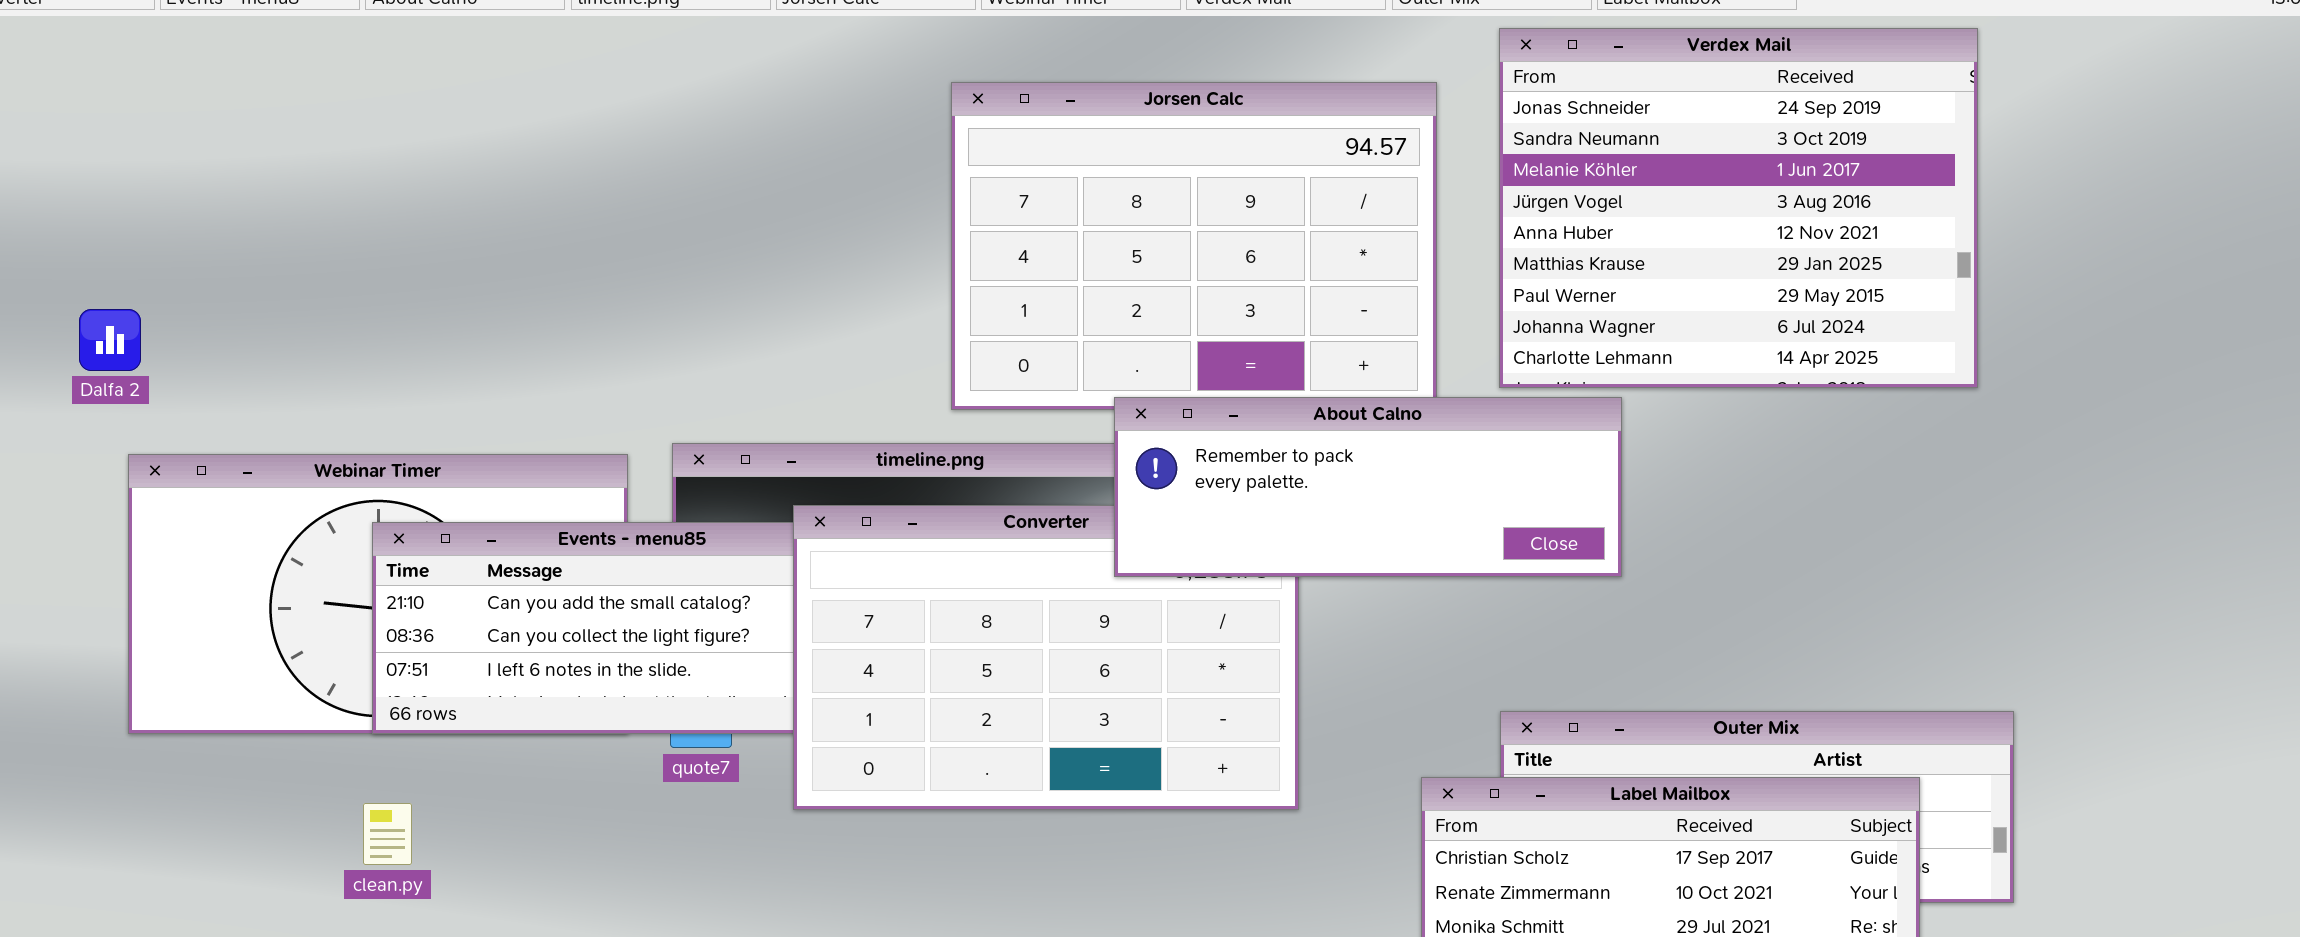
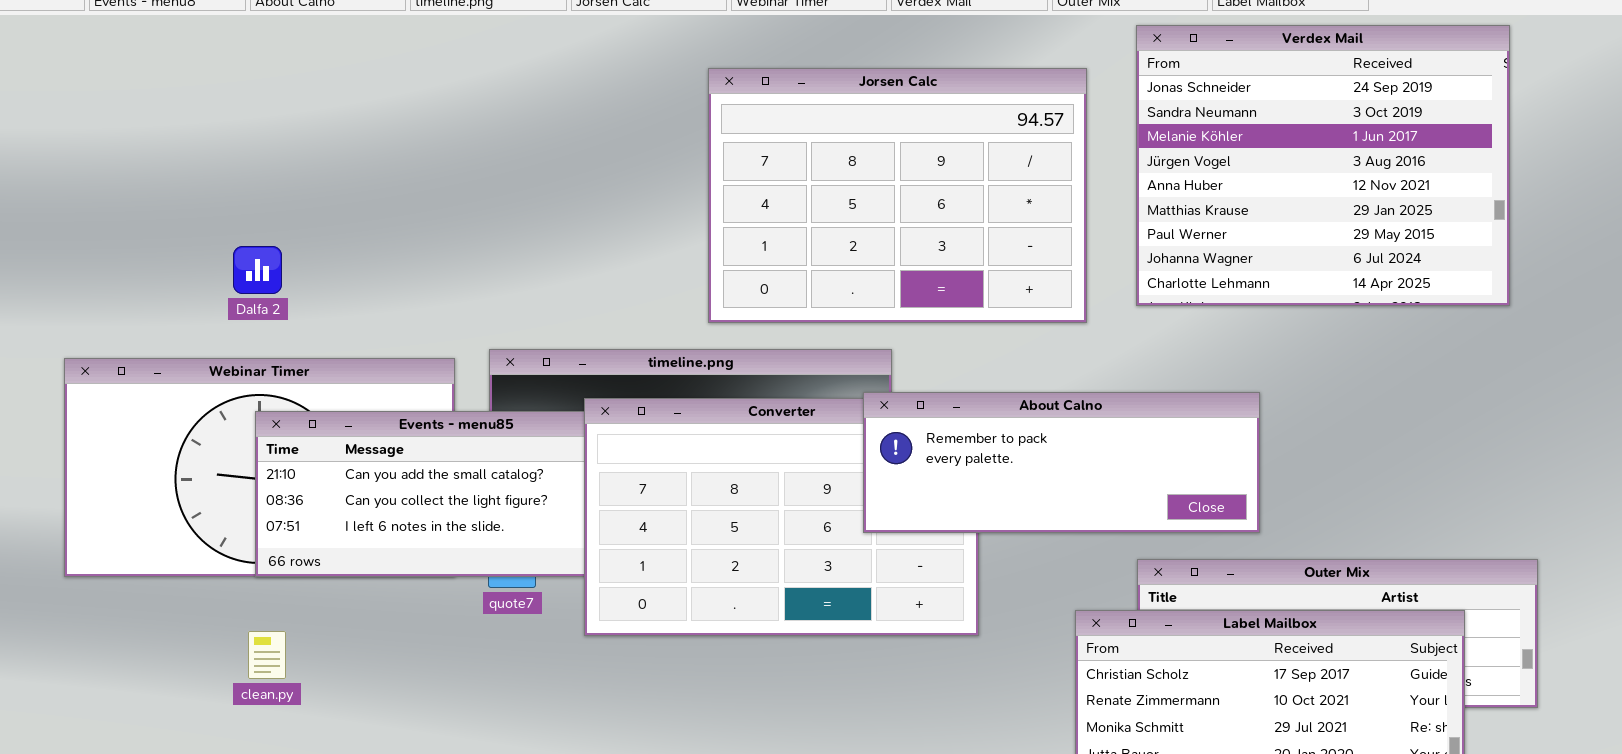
Dalfa 2: [79,309,141,371] -> [233,246,282,294], moved
About Calno: [1114,397,1622,577] -> [863,392,1260,533], moved

